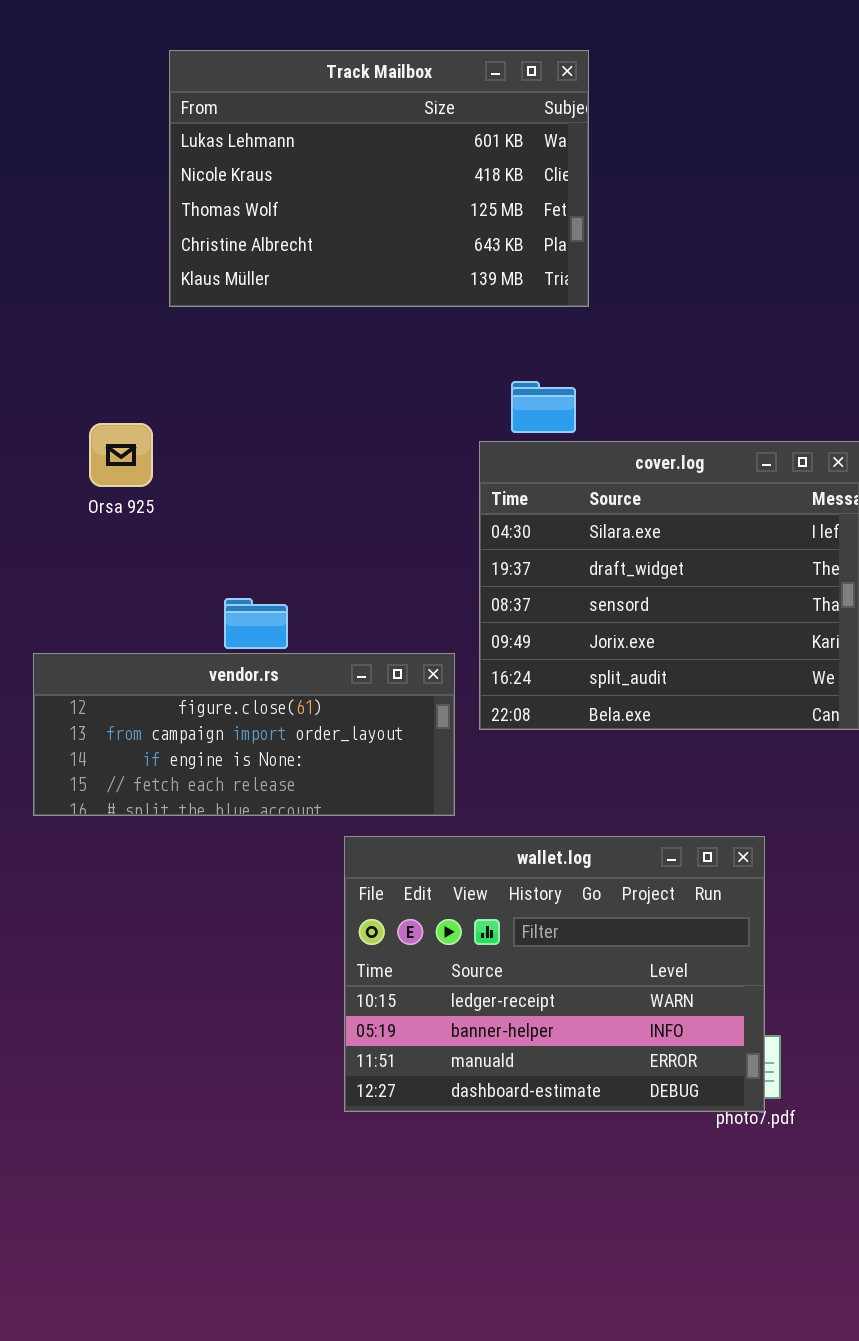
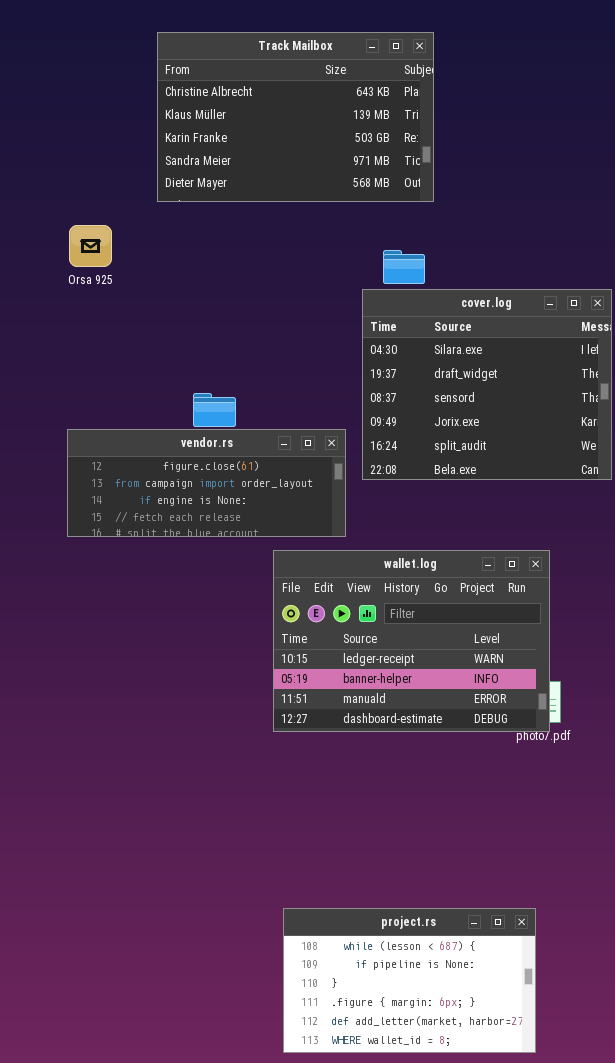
Track Mailbox: [169,50,589,307] -> [157,32,434,202], scrolled down 3 rows
Orsa 925: [89,423,153,487] -> [69,225,112,267], moved

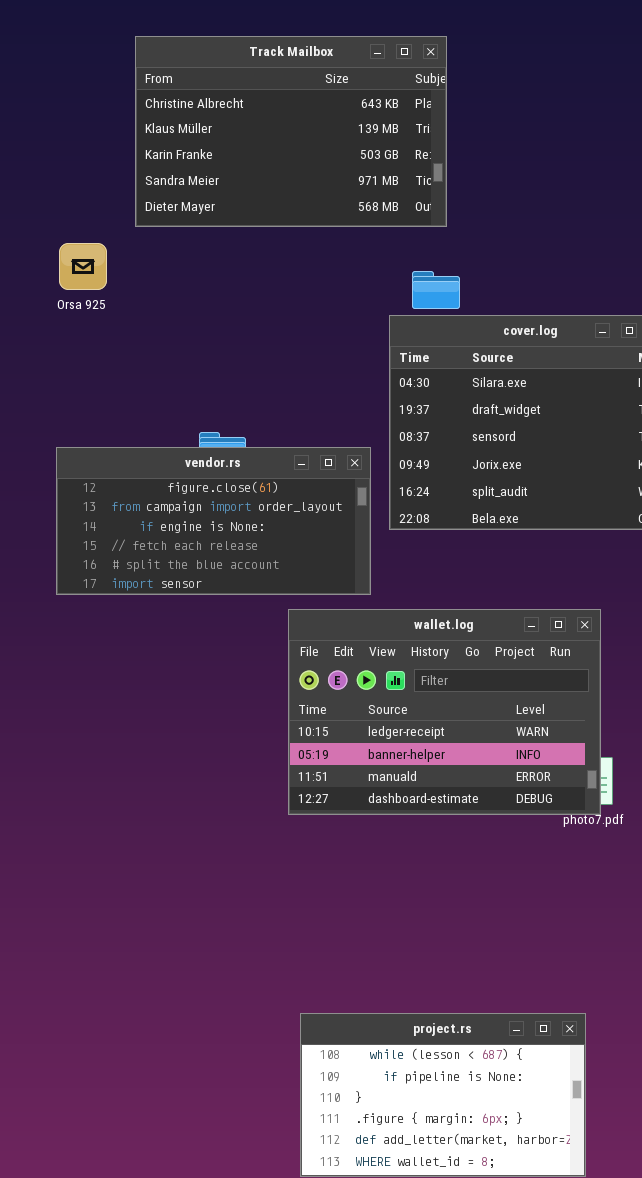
Track Mailbox: [157,32,434,202] -> [135,36,447,227], moved
vendor.rs: [67,429,346,537] -> [56,447,371,595], resized

